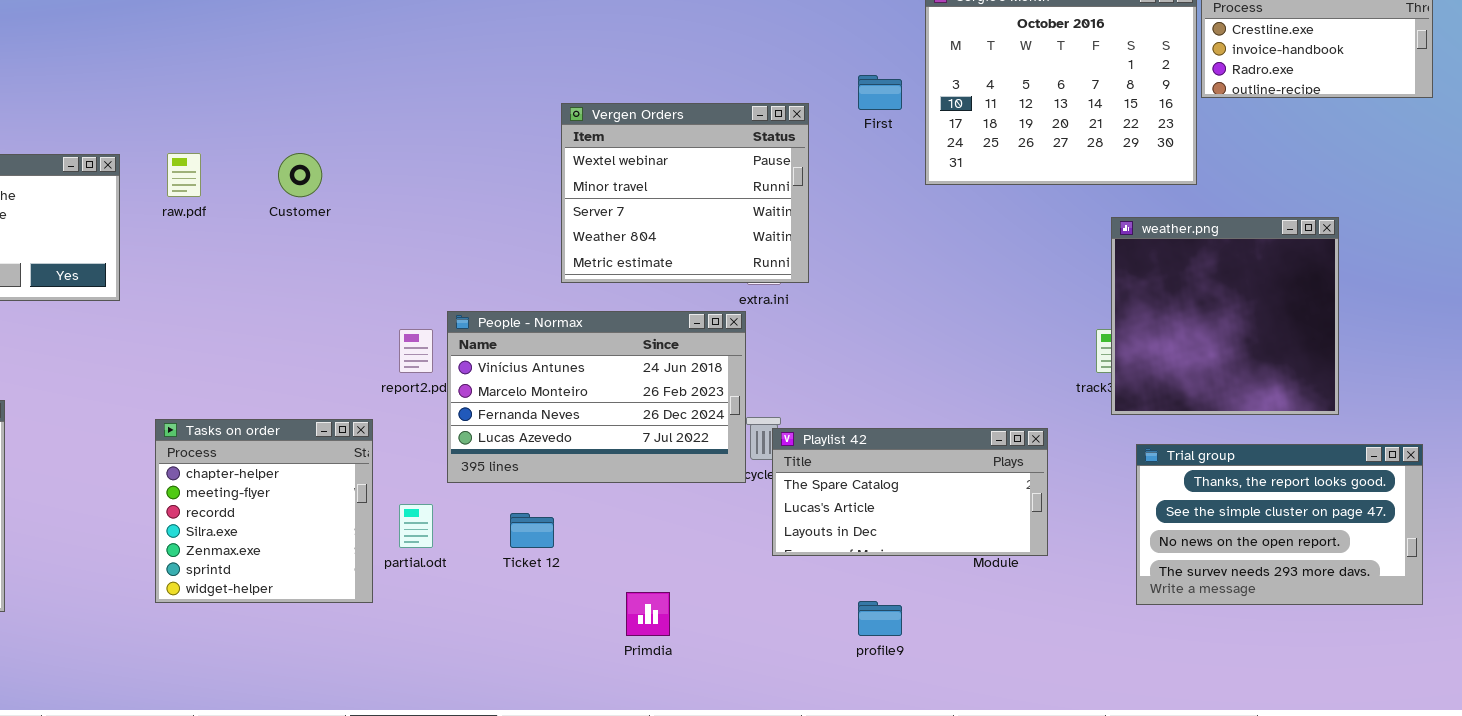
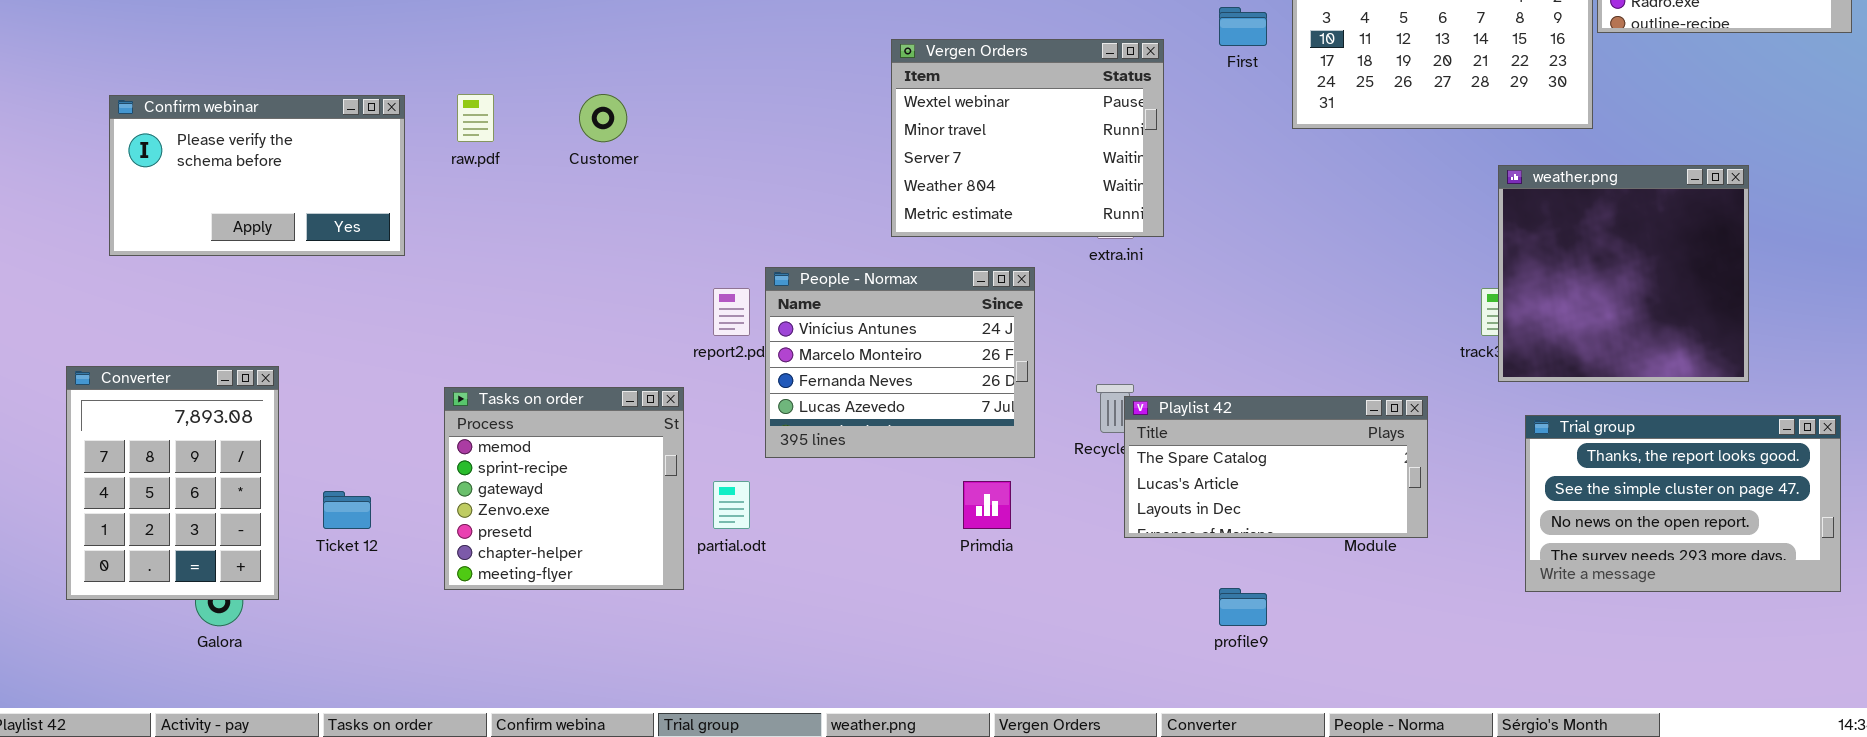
People - Normax: [447,311,746,483] -> [765,267,1035,458], resized
Tasks on order: [155,419,373,603] -> [444,387,684,590], scrolled up 5 rows
Ticket 12: [510,513,554,548] -> [323,491,371,529], moved
Primdia: [626,592,670,636] -> [963,481,1011,529], moved

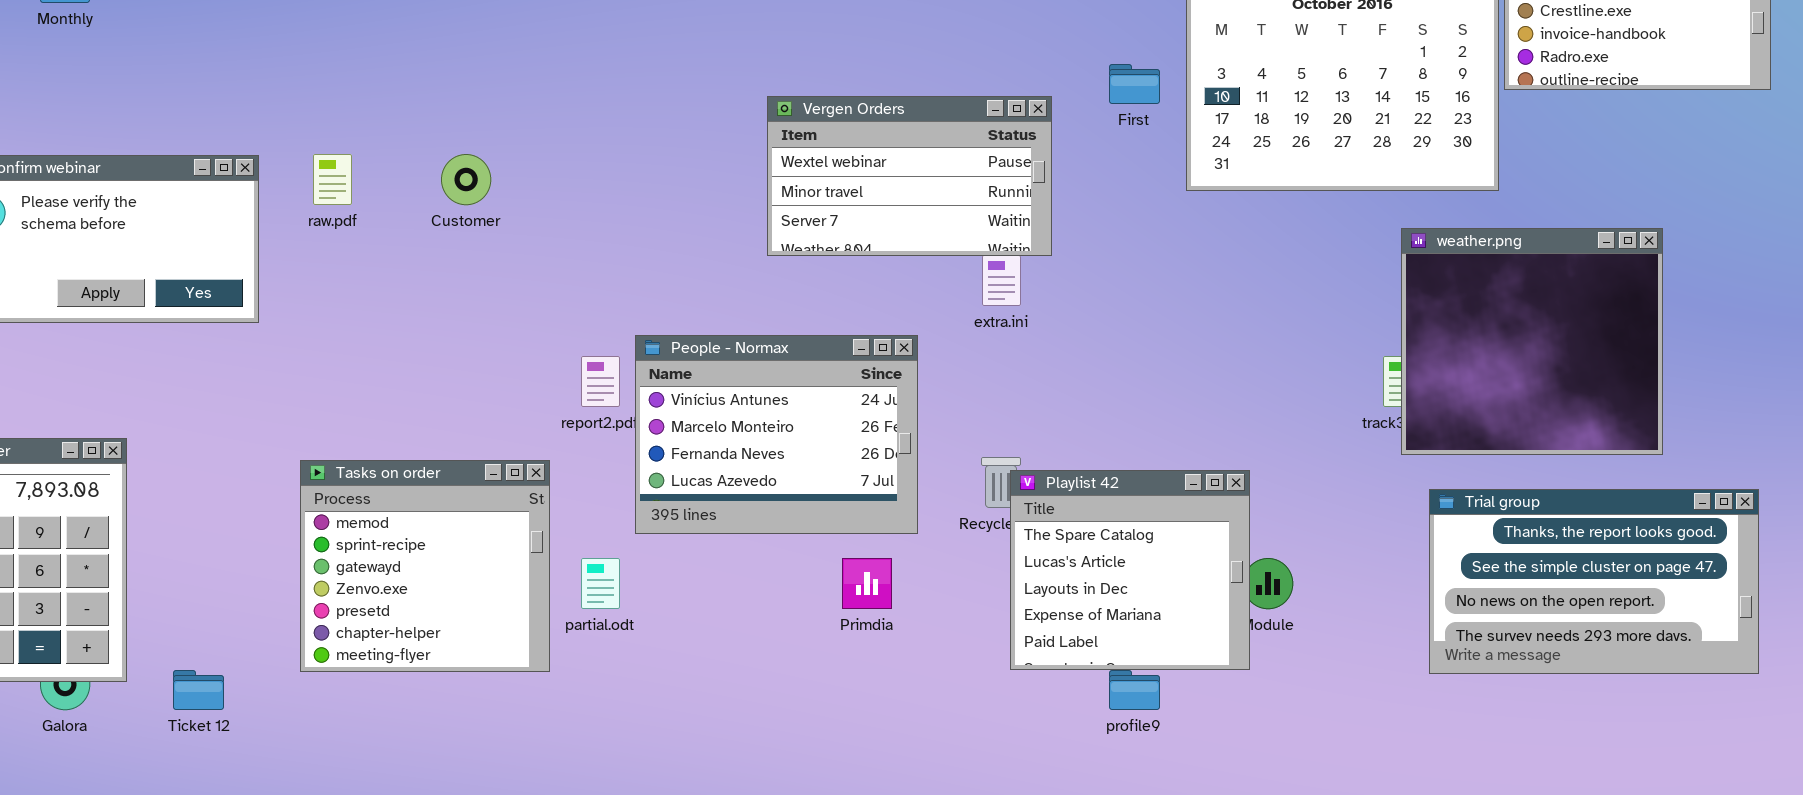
Vergen Orders: [891,39,1164,237] -> [767,96,1052,256], resized
Playlist 42: [1124,396,1428,538] -> [1010,470,1250,670], resized
Ticket 12: [323,491,371,529] -> [173,670,224,710], moved

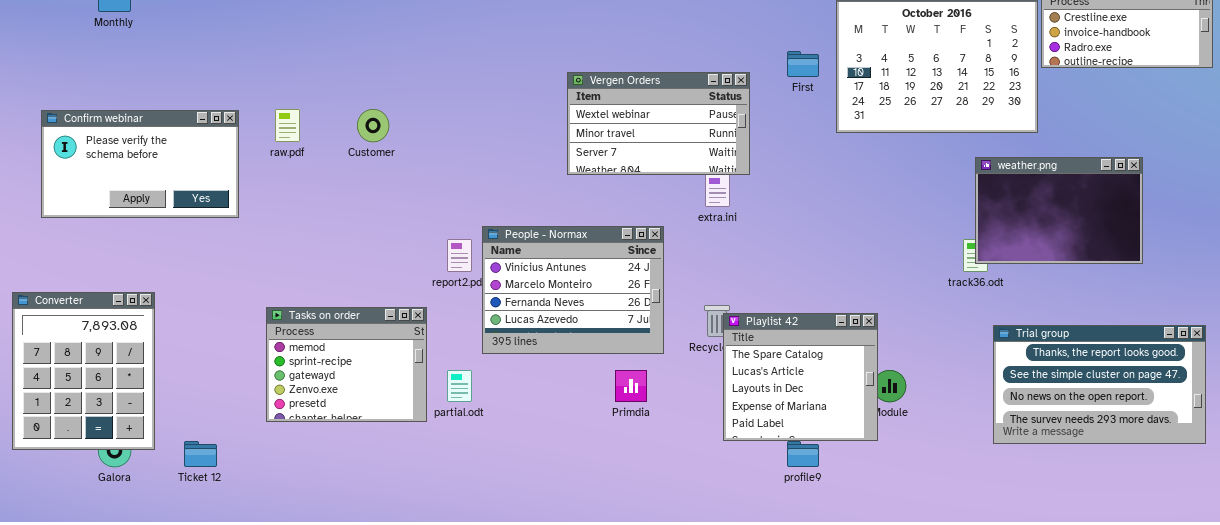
weather.png: [1401,228,1663,455] -> [975,157,1143,264], resized
Tasks on order: [300,460,550,672] -> [266,307,427,422], resized

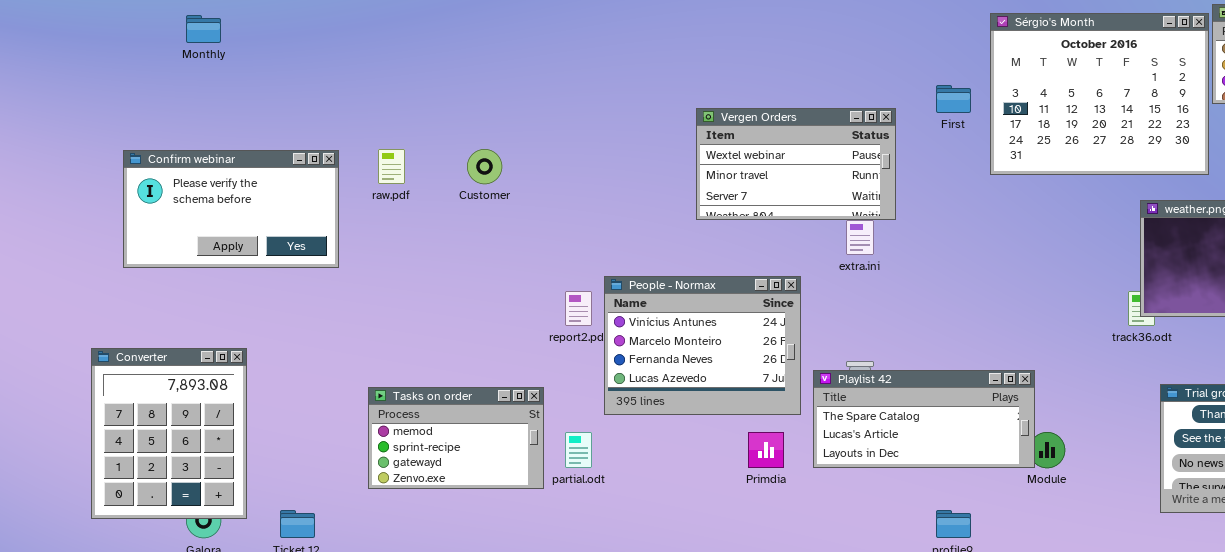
Tasks on order: [266,307,427,422] -> [368,387,544,489], resized
Playlist 42: [723,313,878,441] -> [813,370,1035,468], resized

